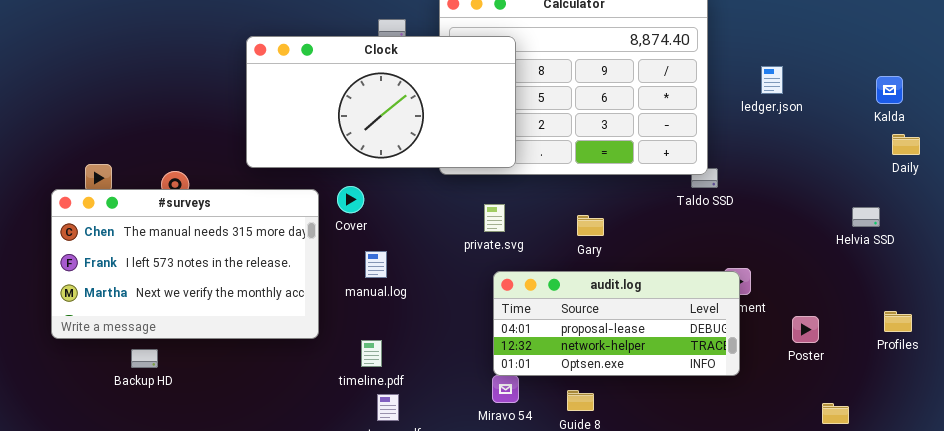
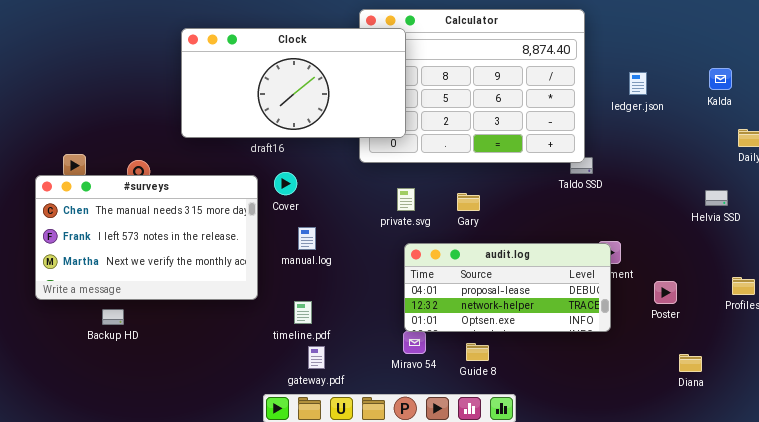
Clock: [246,36,516,168] -> [181,28,406,138], moved
Kalda: [876,76,903,104] -> [709,68,732,90], moved
Gary: [577,215,604,236] -> [457,193,480,211], moved

